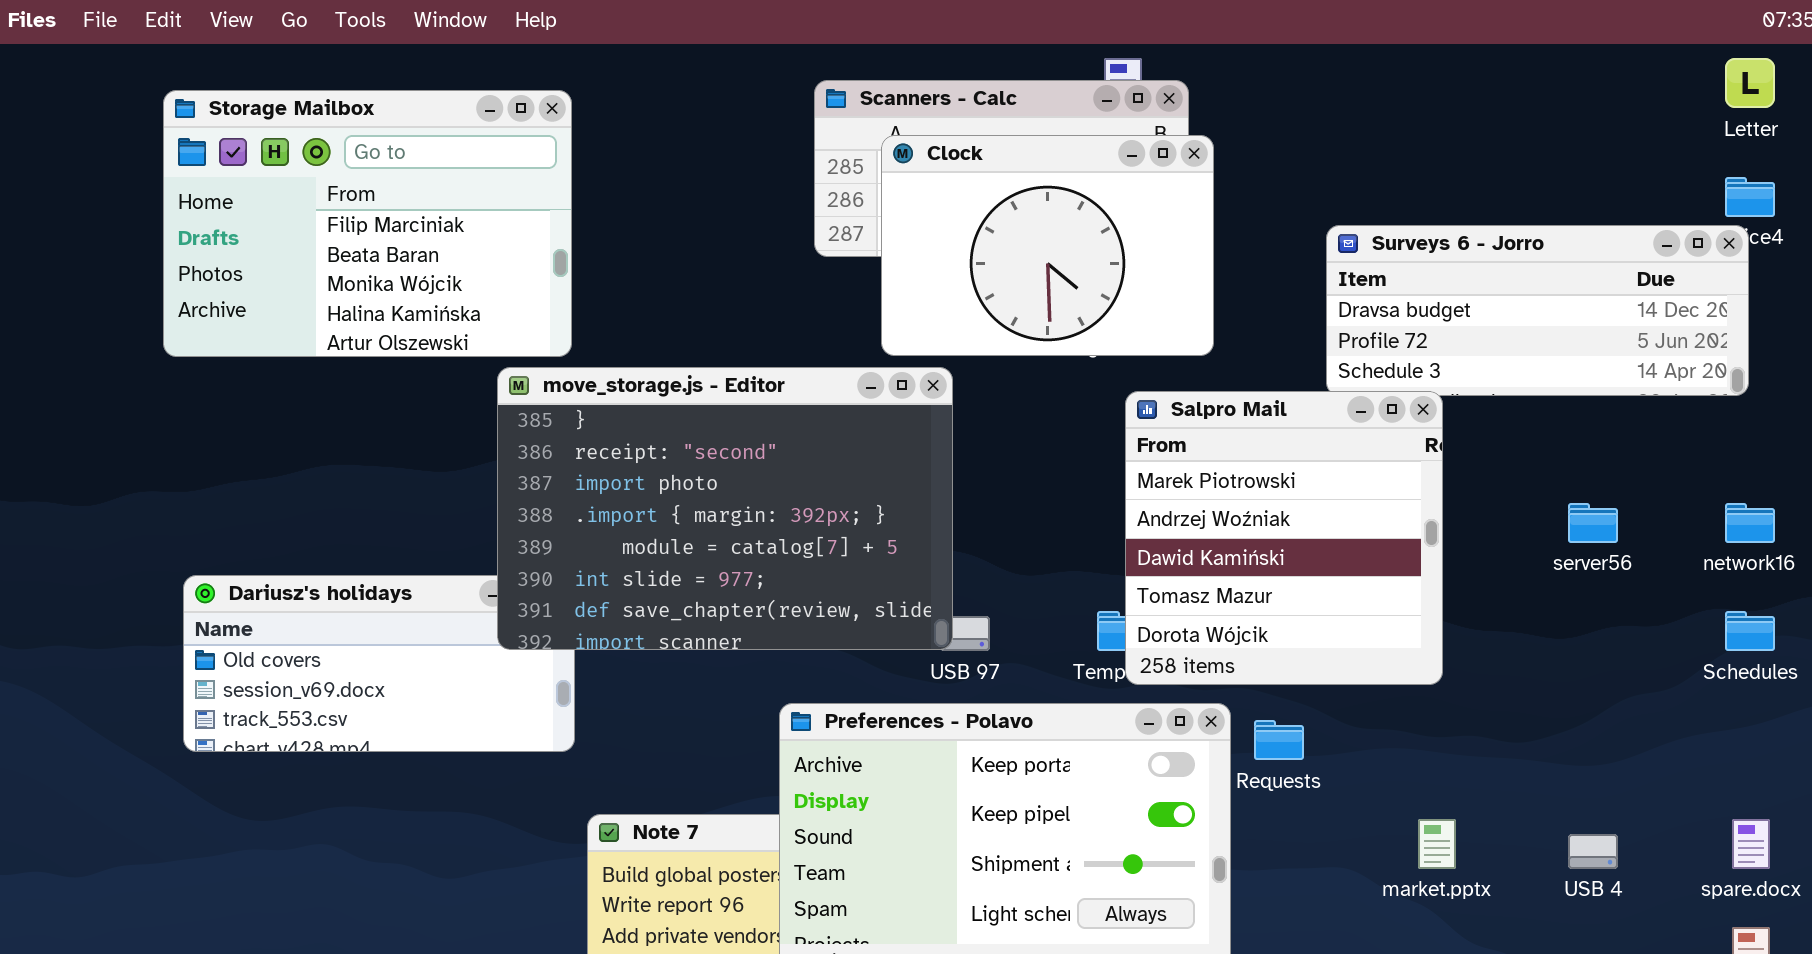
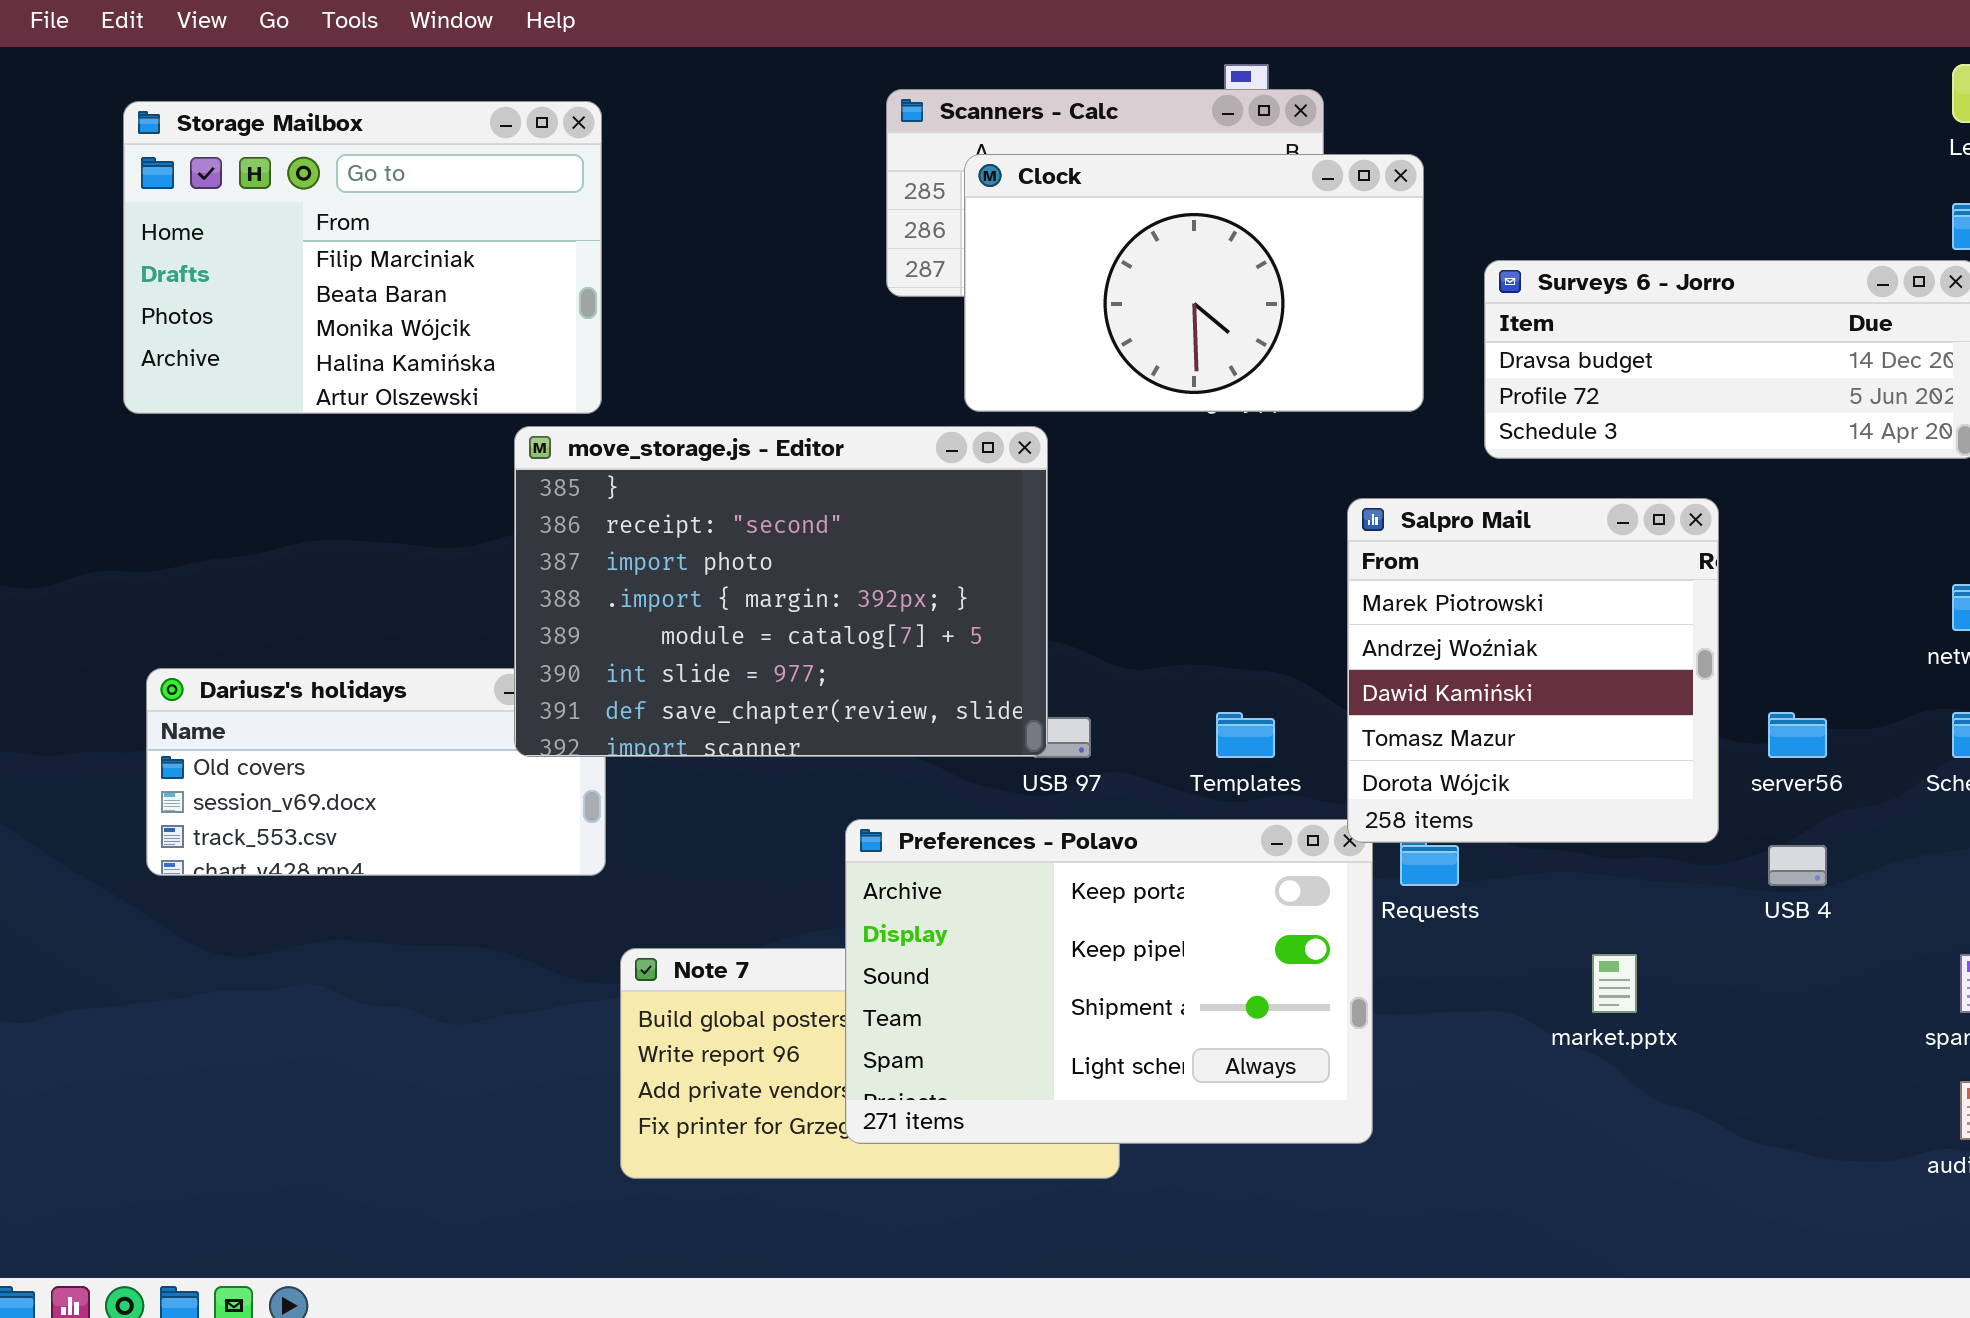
Clock: [881,135,1214,356] -> [964,154,1424,412], resized
Salpro Mail: [1125,391,1443,685] -> [1347,498,1719,843], moved
server56: [1568,503,1618,543] -> [1768,712,1827,758], moved
USB 4: [1568,834,1618,869] -> [1768,845,1827,886], moved

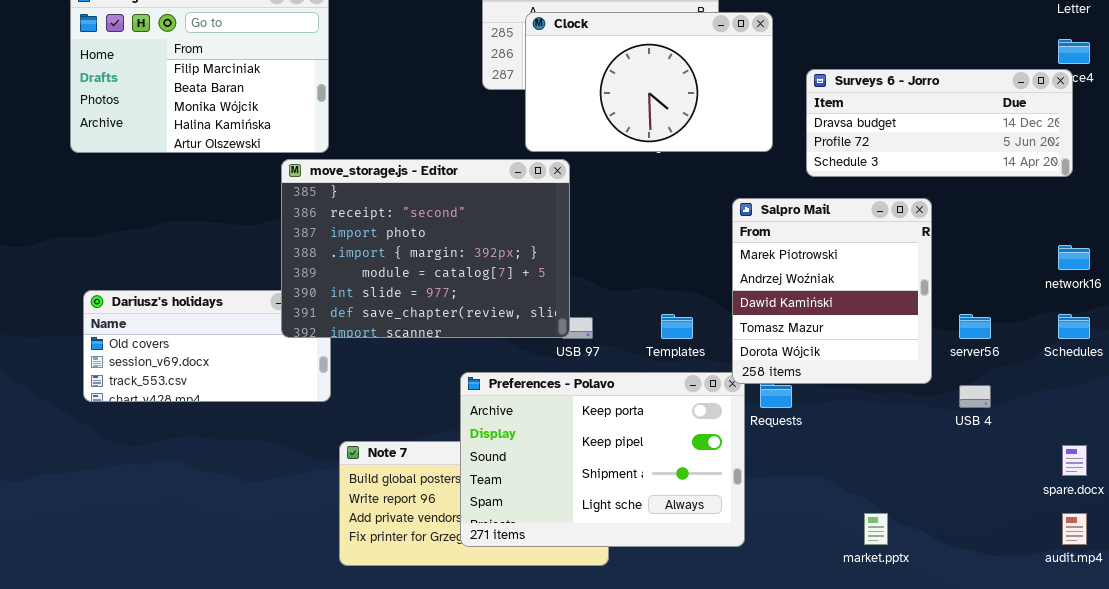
market.pptx: [1592,954,1637,1013] -> [864,513,888,545], moved

